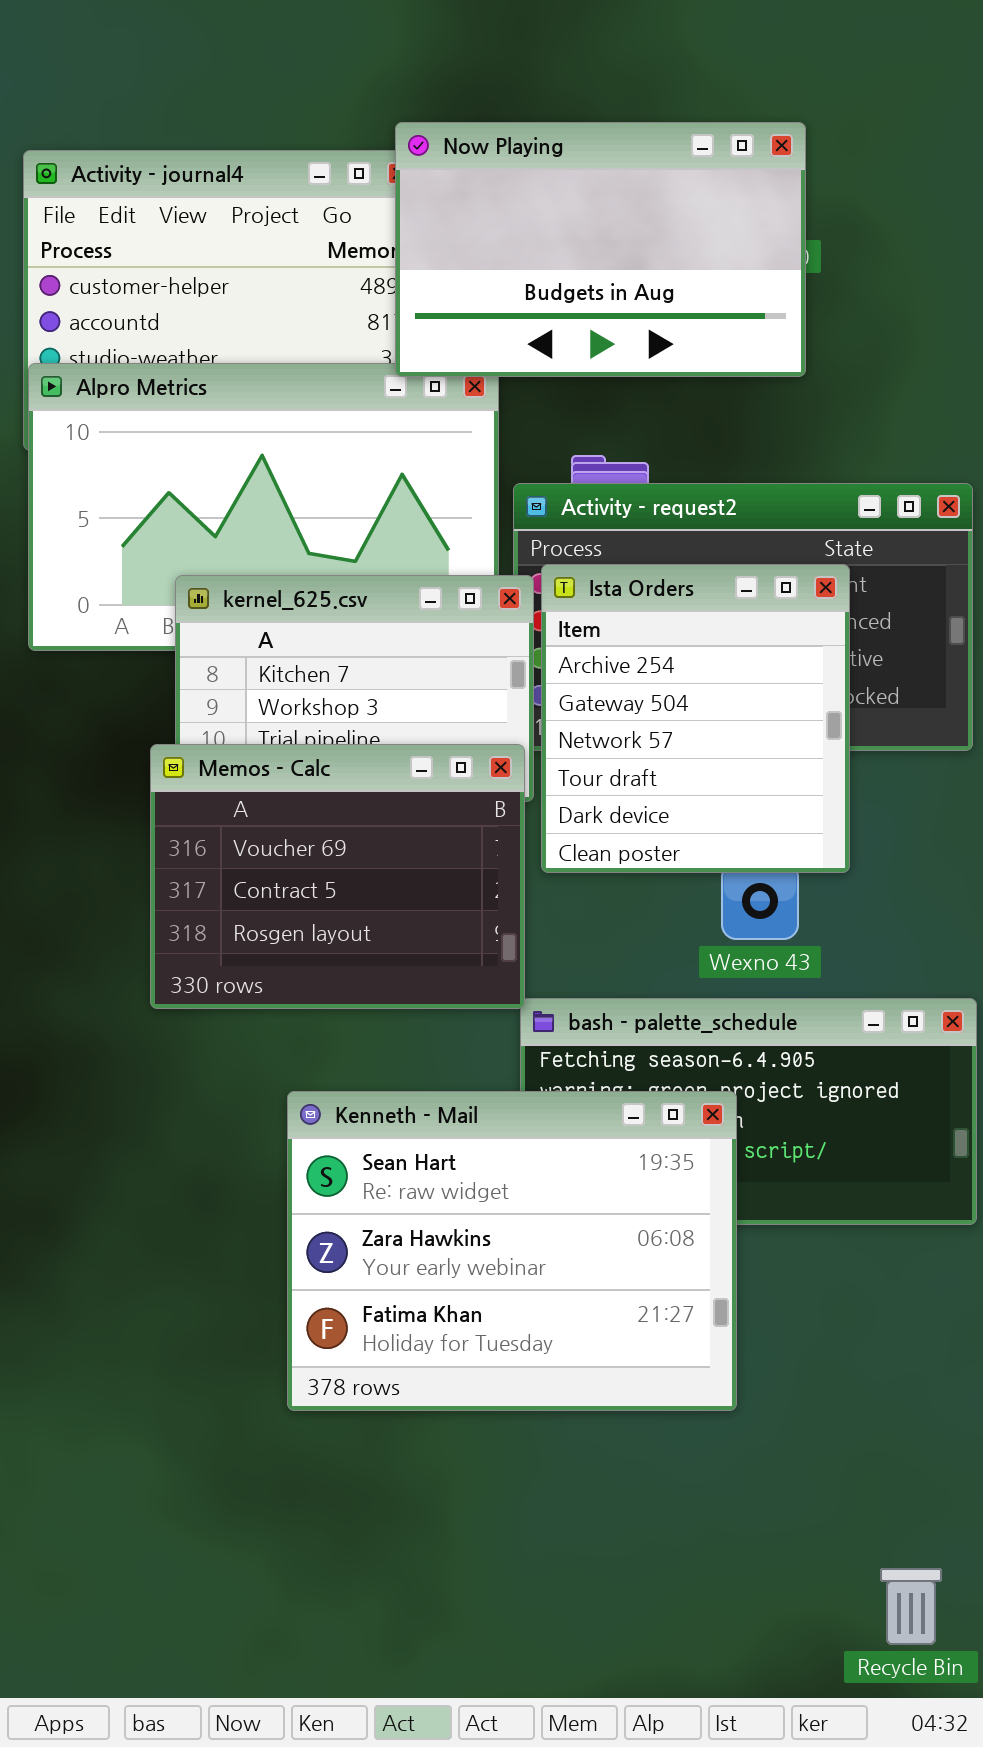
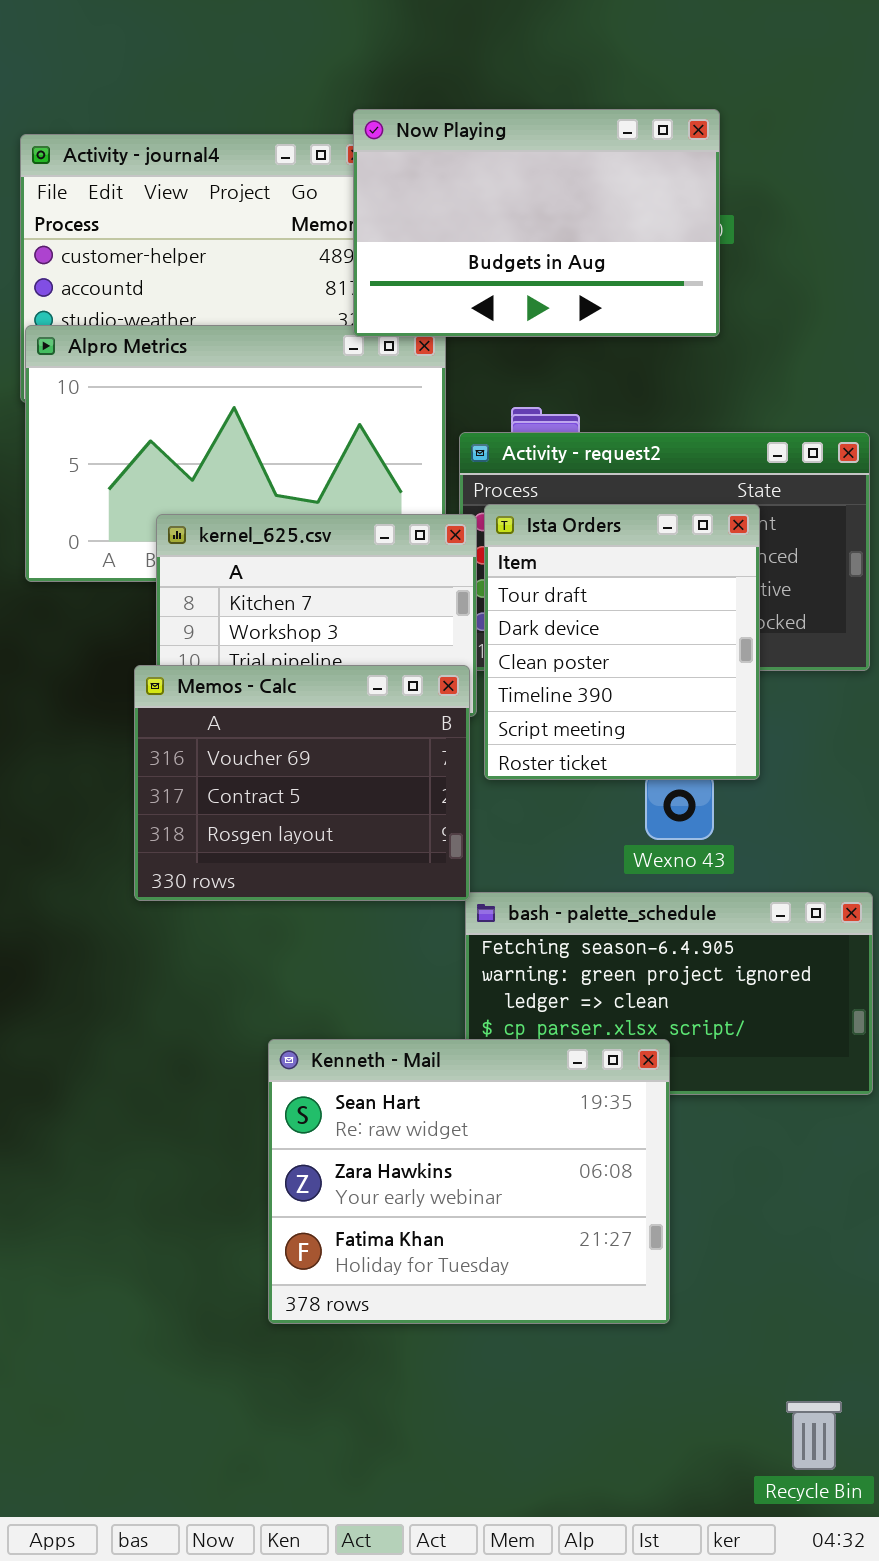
Ista Orders: [541,564,850,873] -> [484,504,760,780], scrolled down 3 rows
Kenneth - Mail: [287,1091,737,1411] -> [268,1039,670,1324], moved

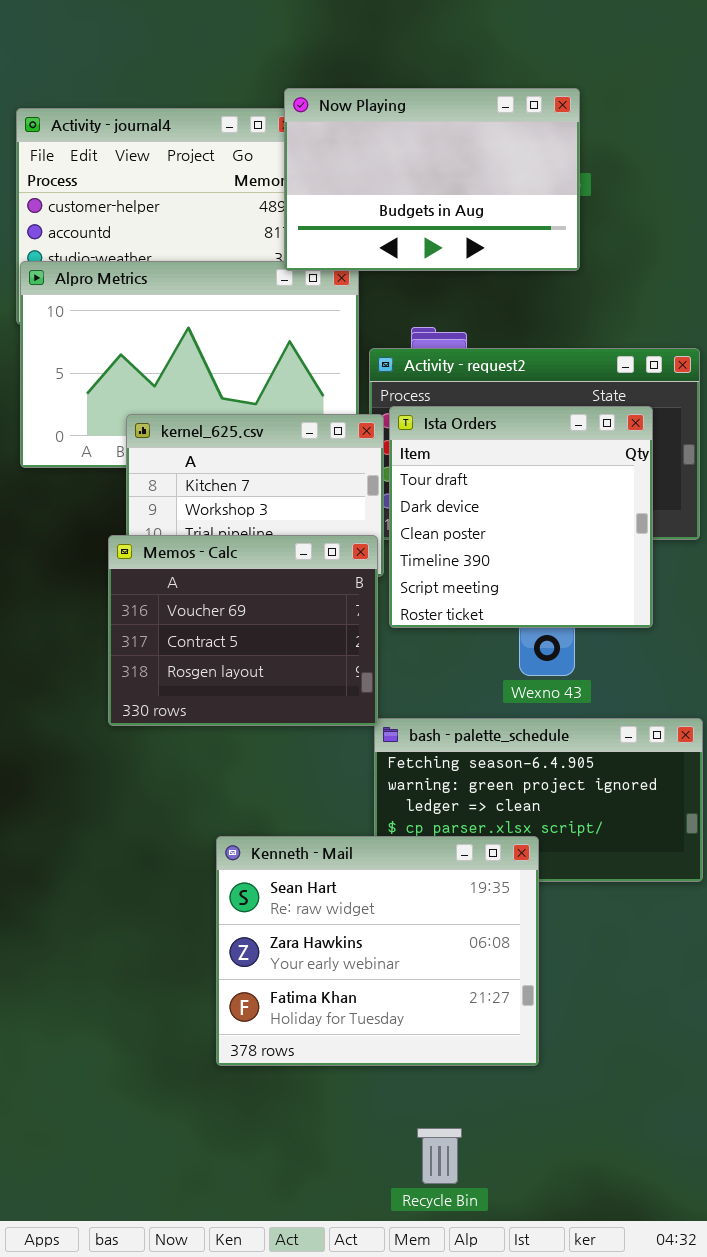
Ista Orders: [484,504,760,780] -> [389,406,653,628], resized
Recycle Bin: [786,1401,842,1470] -> [417,1128,462,1184], moved

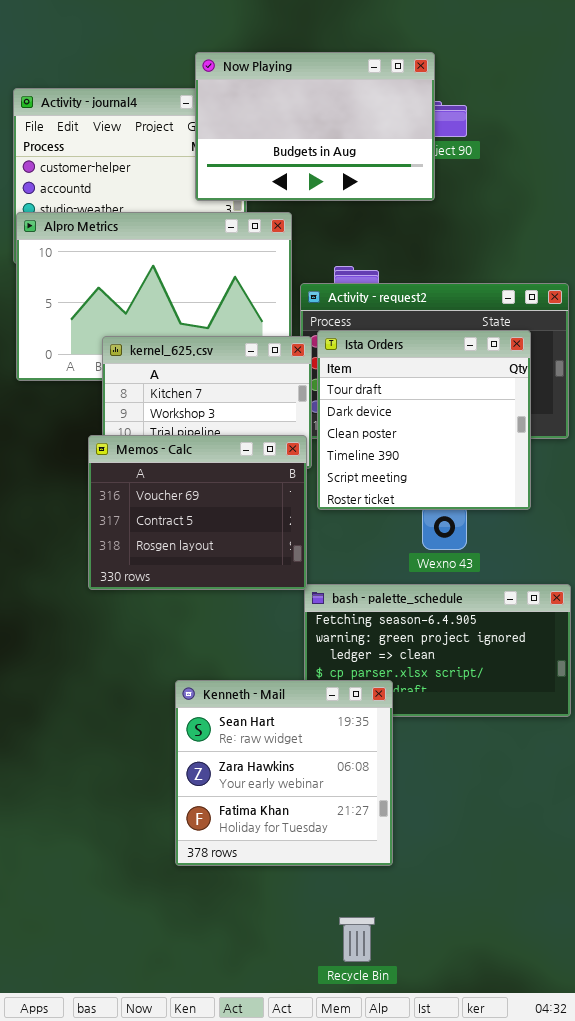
Now Playing: [284,88,580,271] -> [195,52,435,201], moved
Kenneth - Mail: [216,836,539,1066] -> [175,680,393,866], resized

